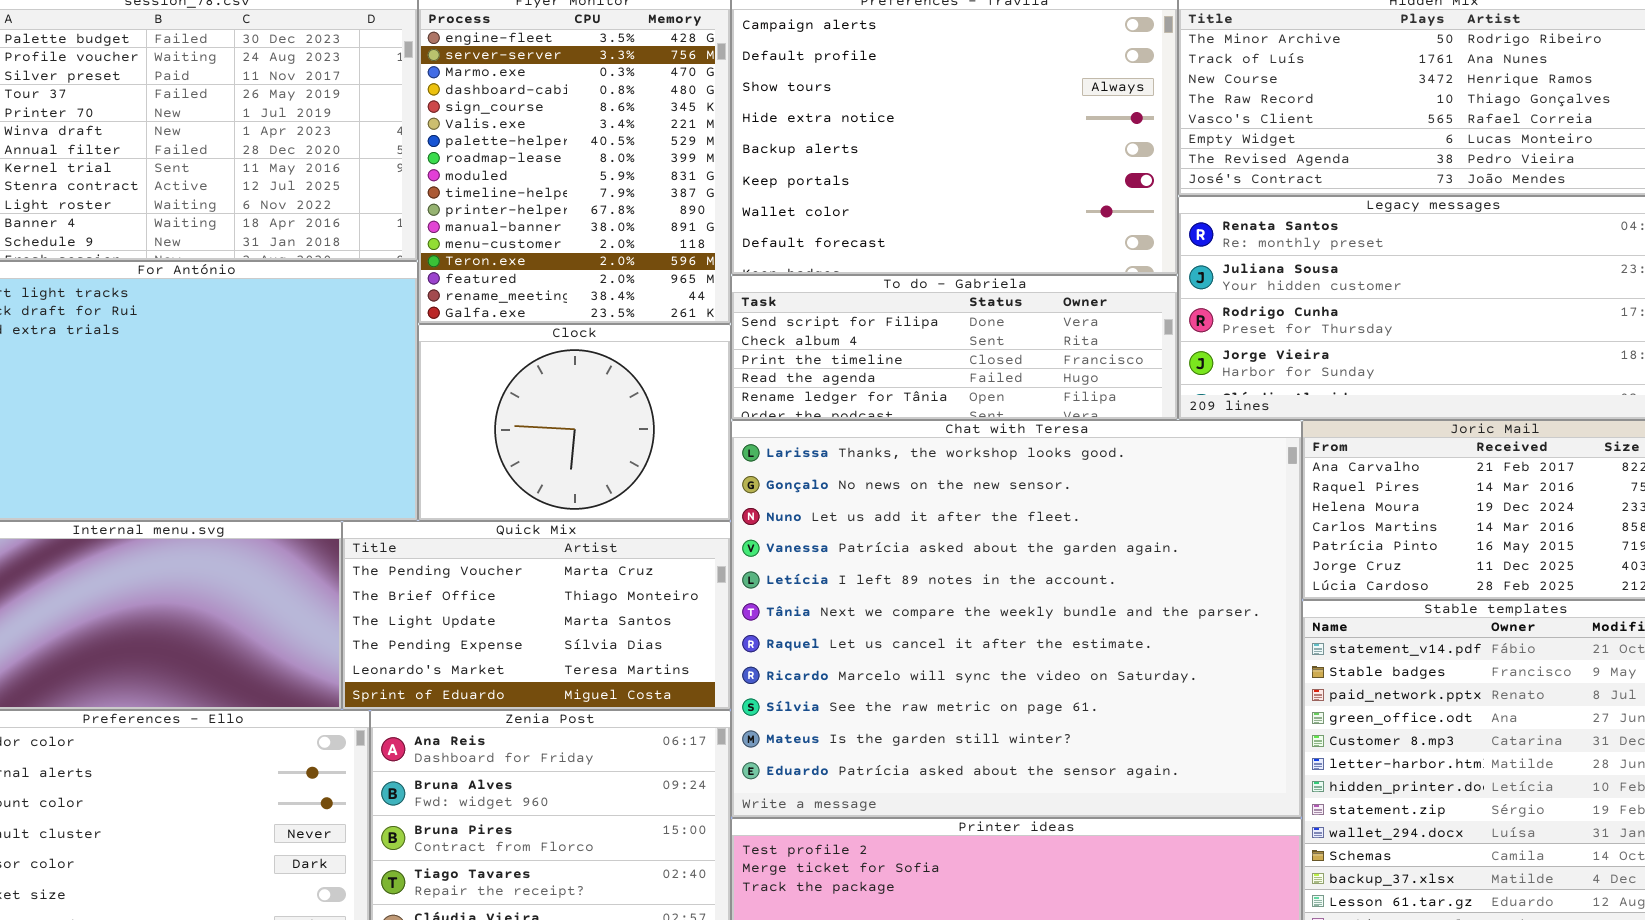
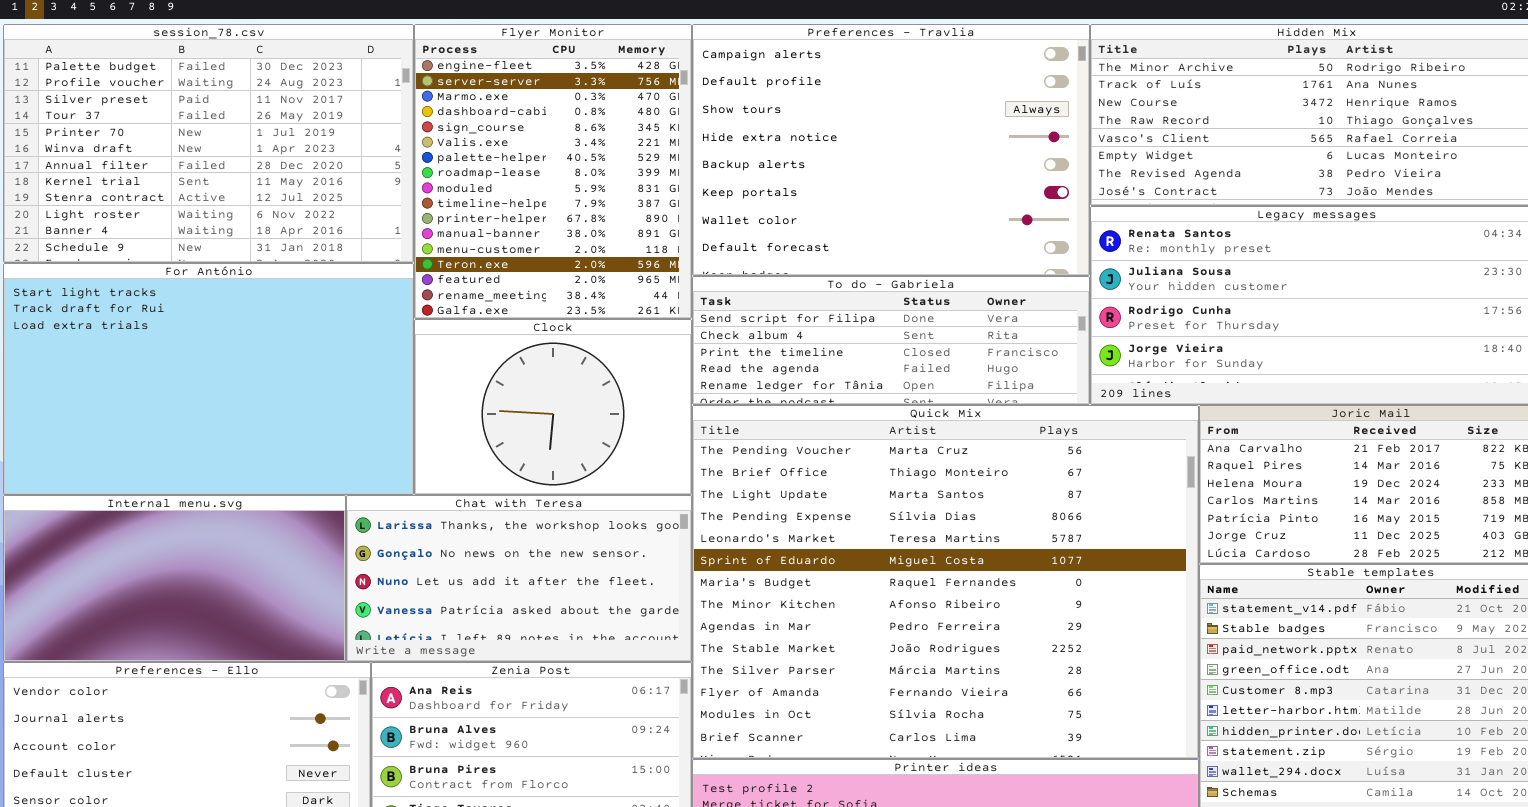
Chat with Teresa: [731,420,1302,818] -> [346,495,692,662], moved, resized
Quick Mix: [342,521,731,710] -> [692,405,1199,759], moved, resized

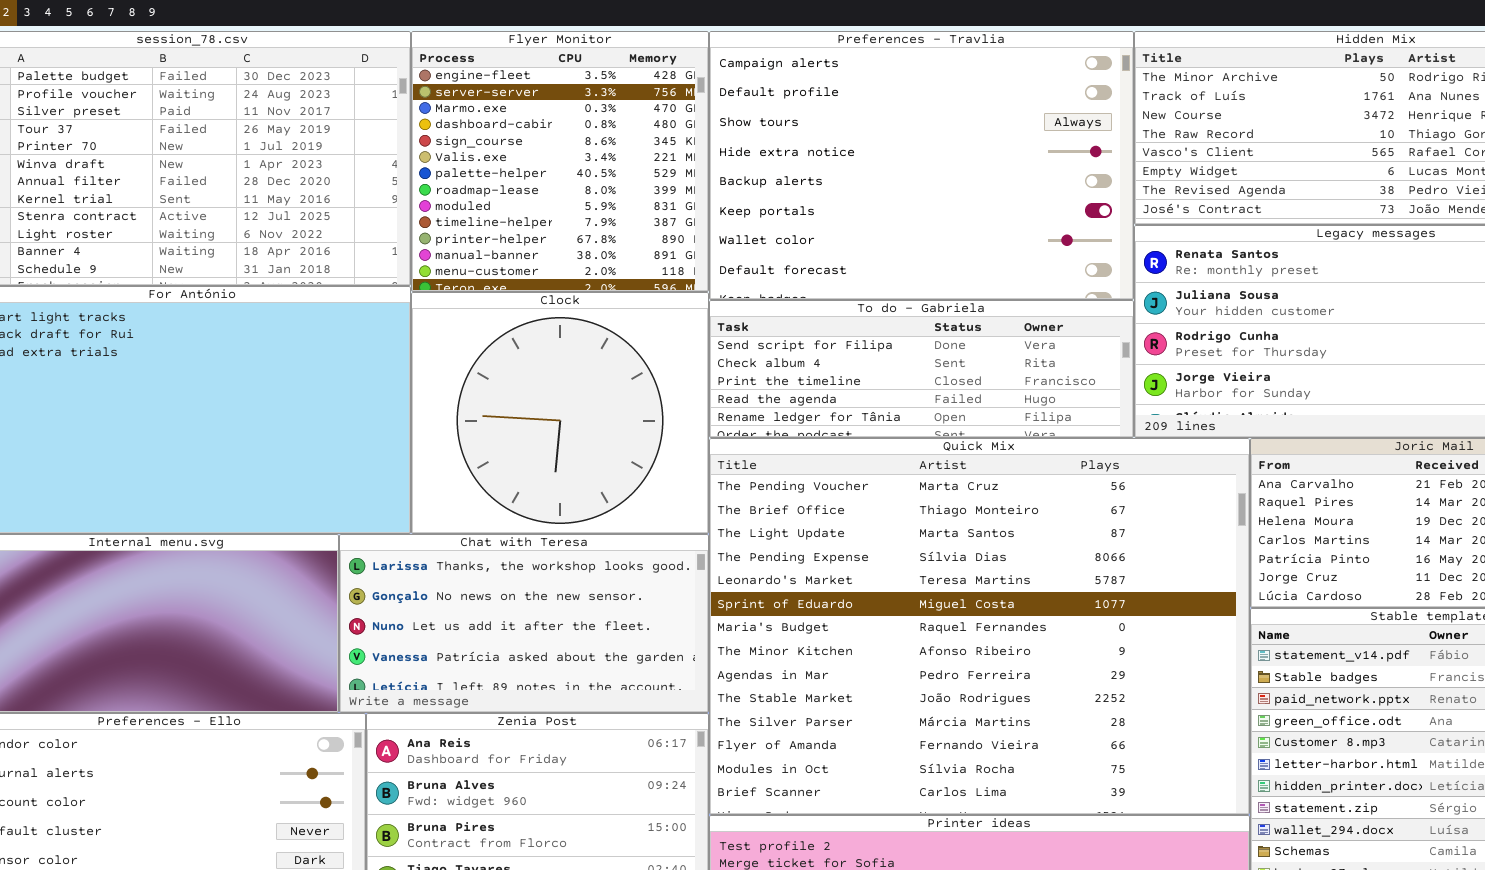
Flyer Monitor: [414,24,692,319] -> [411,31,709,292], resized
Clock: [414,319,692,495] -> [411,292,709,534], resized

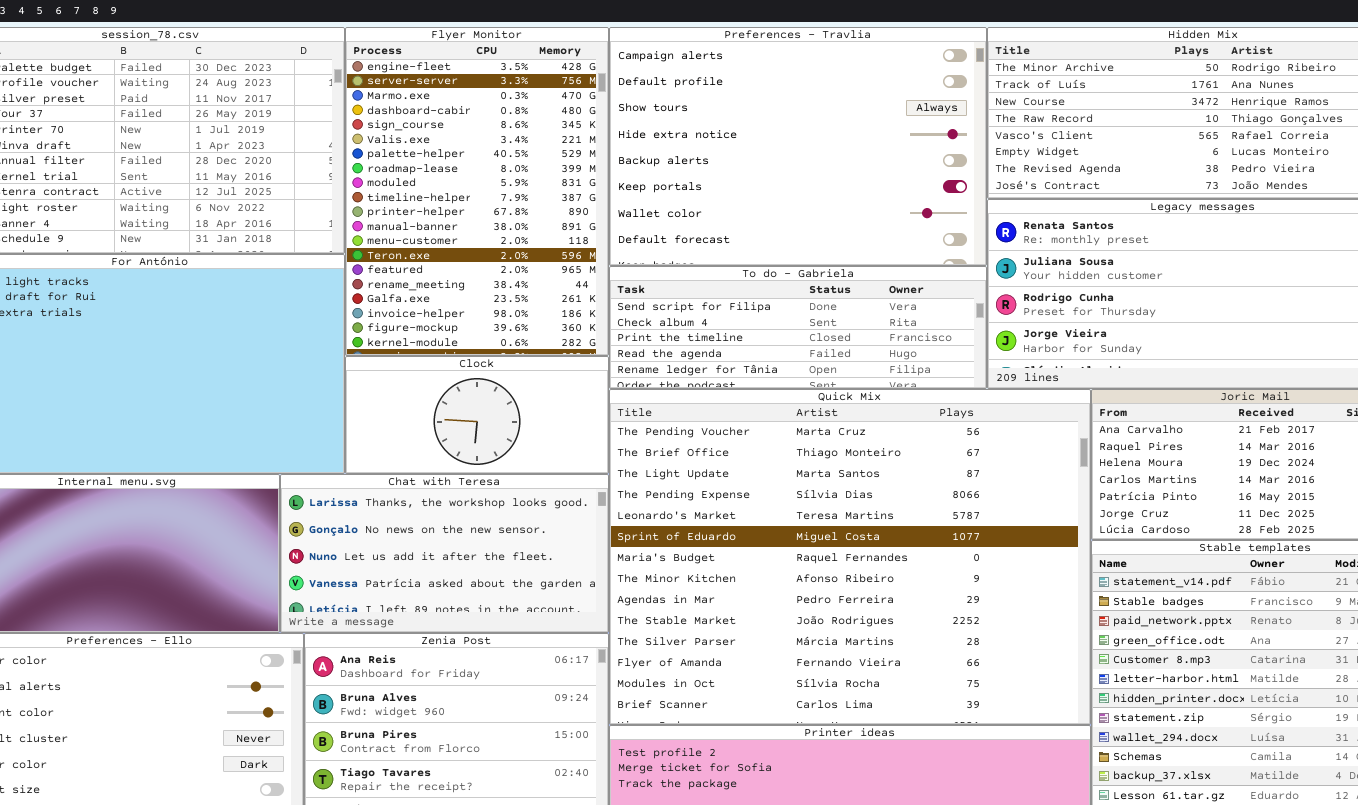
Flyer Monitor: [411,31,709,292] -> [345,27,609,356], resized
Clock: [411,292,709,534] -> [345,356,609,474], resized

